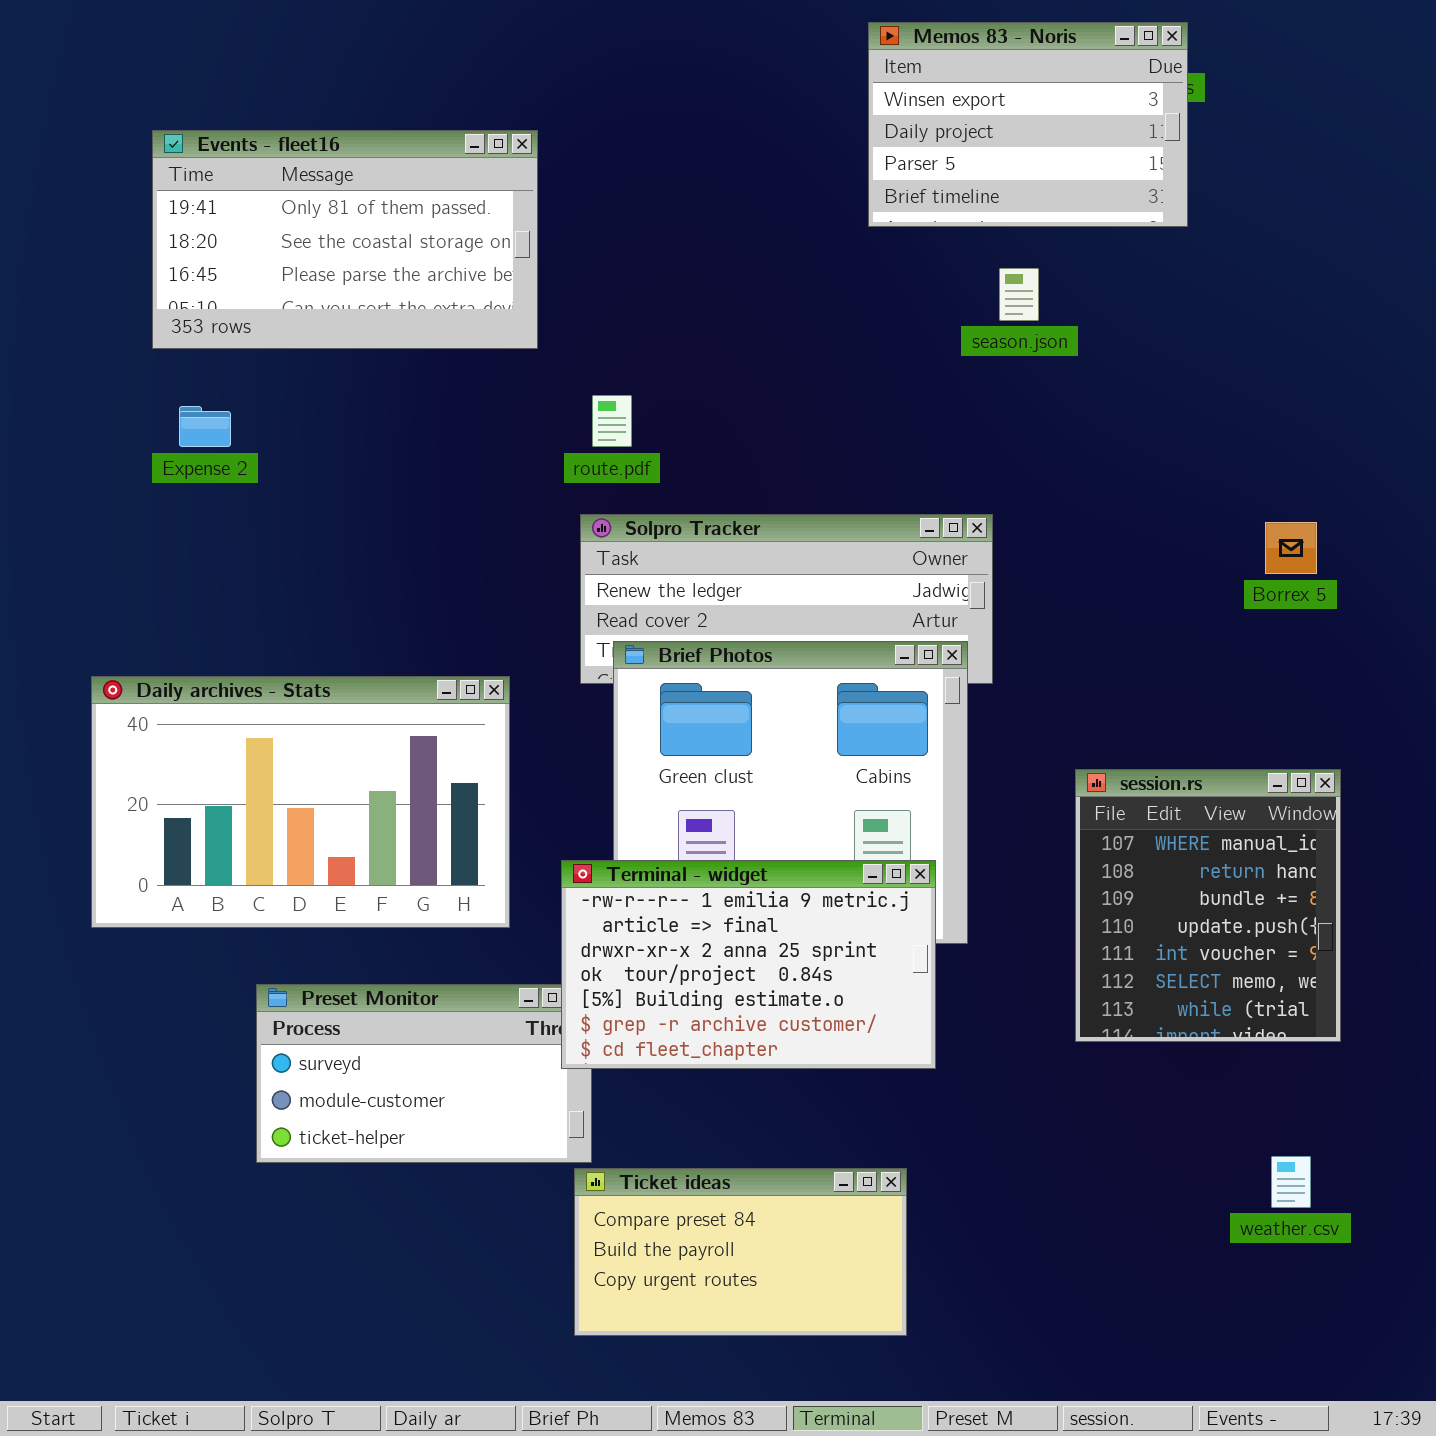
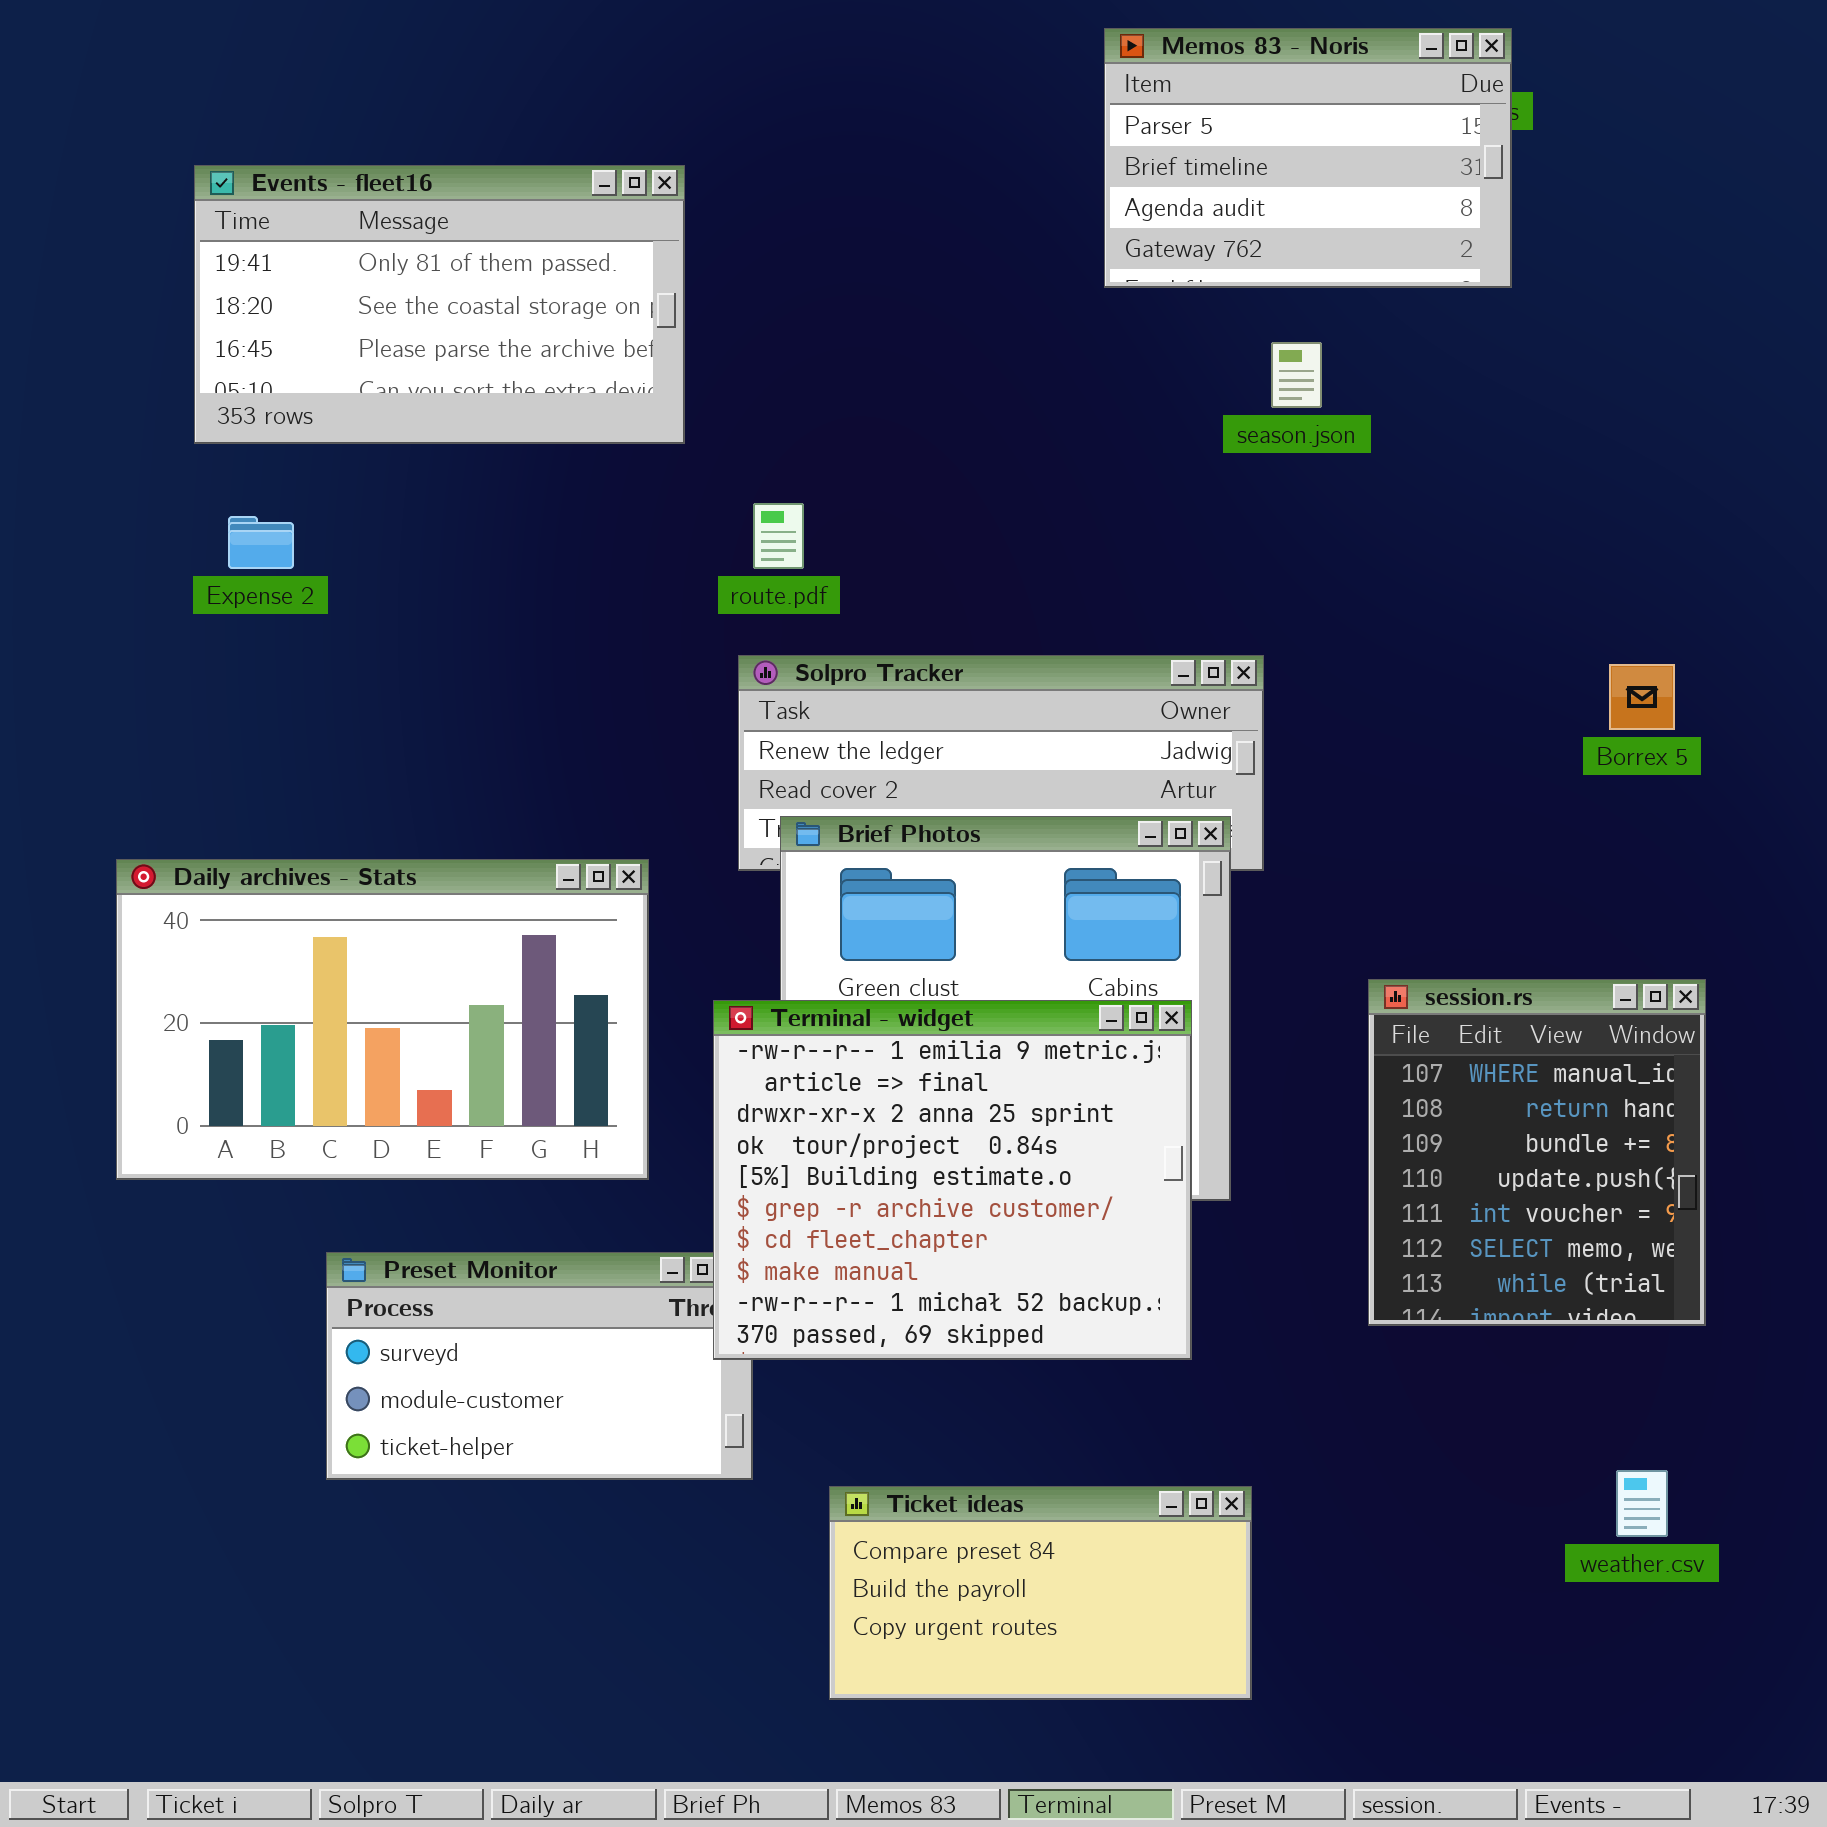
Memos 83 - Noris: [868,22,1188,227] -> [1104,28,1512,288], scrolled down 2 rows
Terminal - widget: [561,860,936,1069] -> [713,1000,1192,1360], resized
Ticket ideas: [574,1168,907,1336] -> [829,1486,1252,1700], moved

